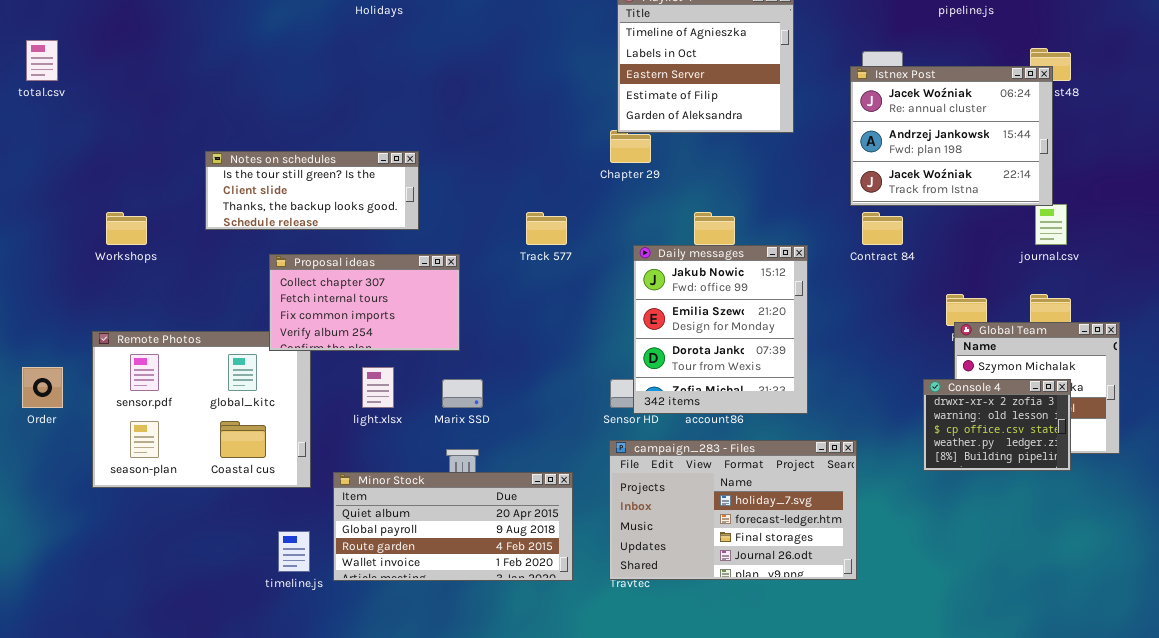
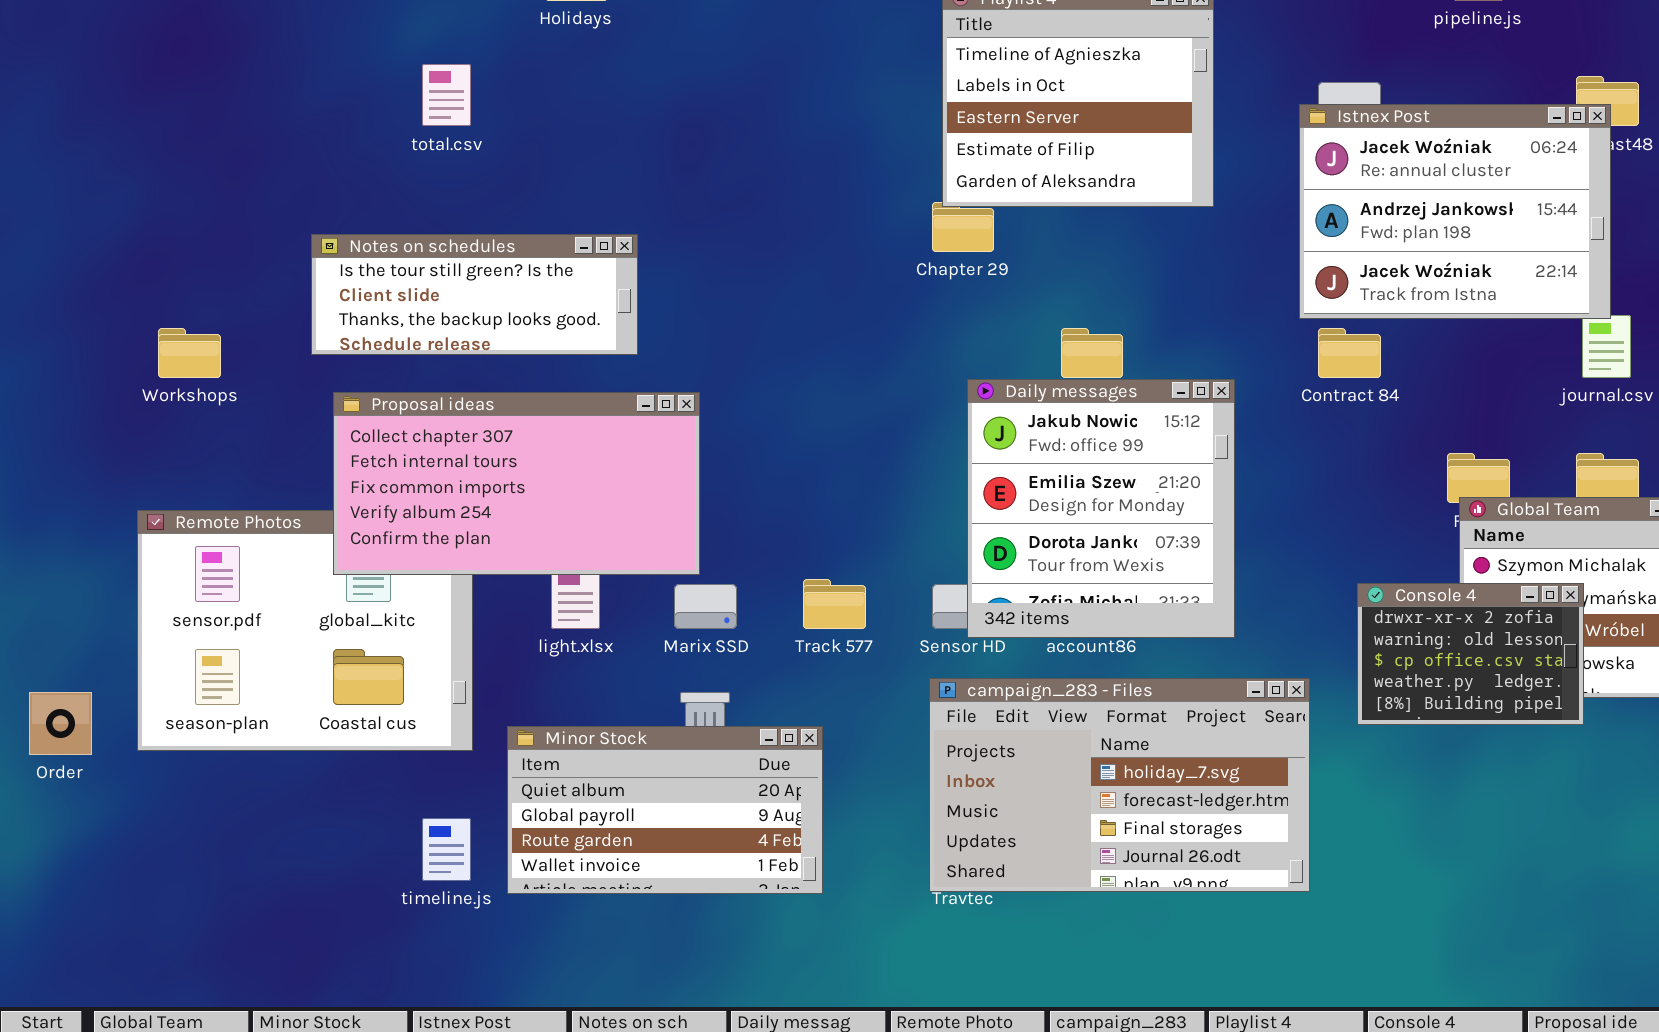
total.csv: [26,40,58,81] -> [422,64,471,126], moved
Track 577: [526,212,567,245] -> [803,579,866,629], moved
Proposal ideas: [269,254,460,351] -> [333,392,700,575], resized
Order: [22,367,63,408] -> [29,692,92,755], moved
Console 4: [923,379,1071,471] -> [1357,583,1584,725], moved
Minor Stock: [333,472,573,581] -> [507,726,823,894], resized

